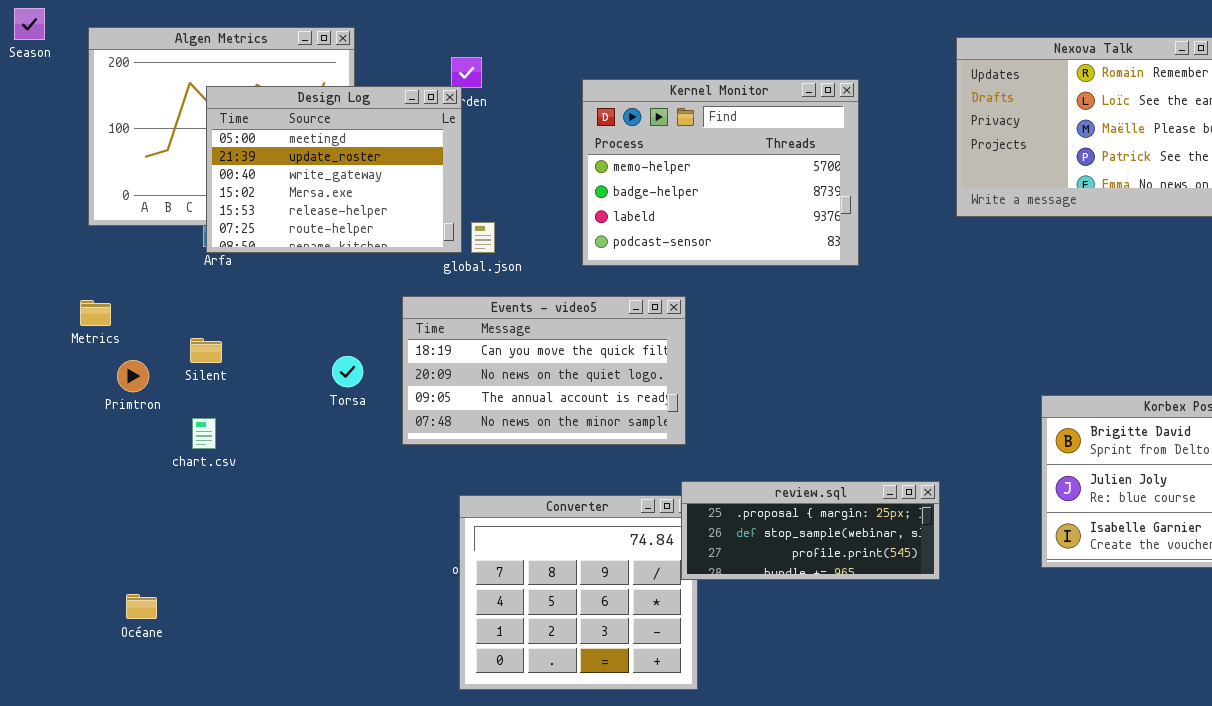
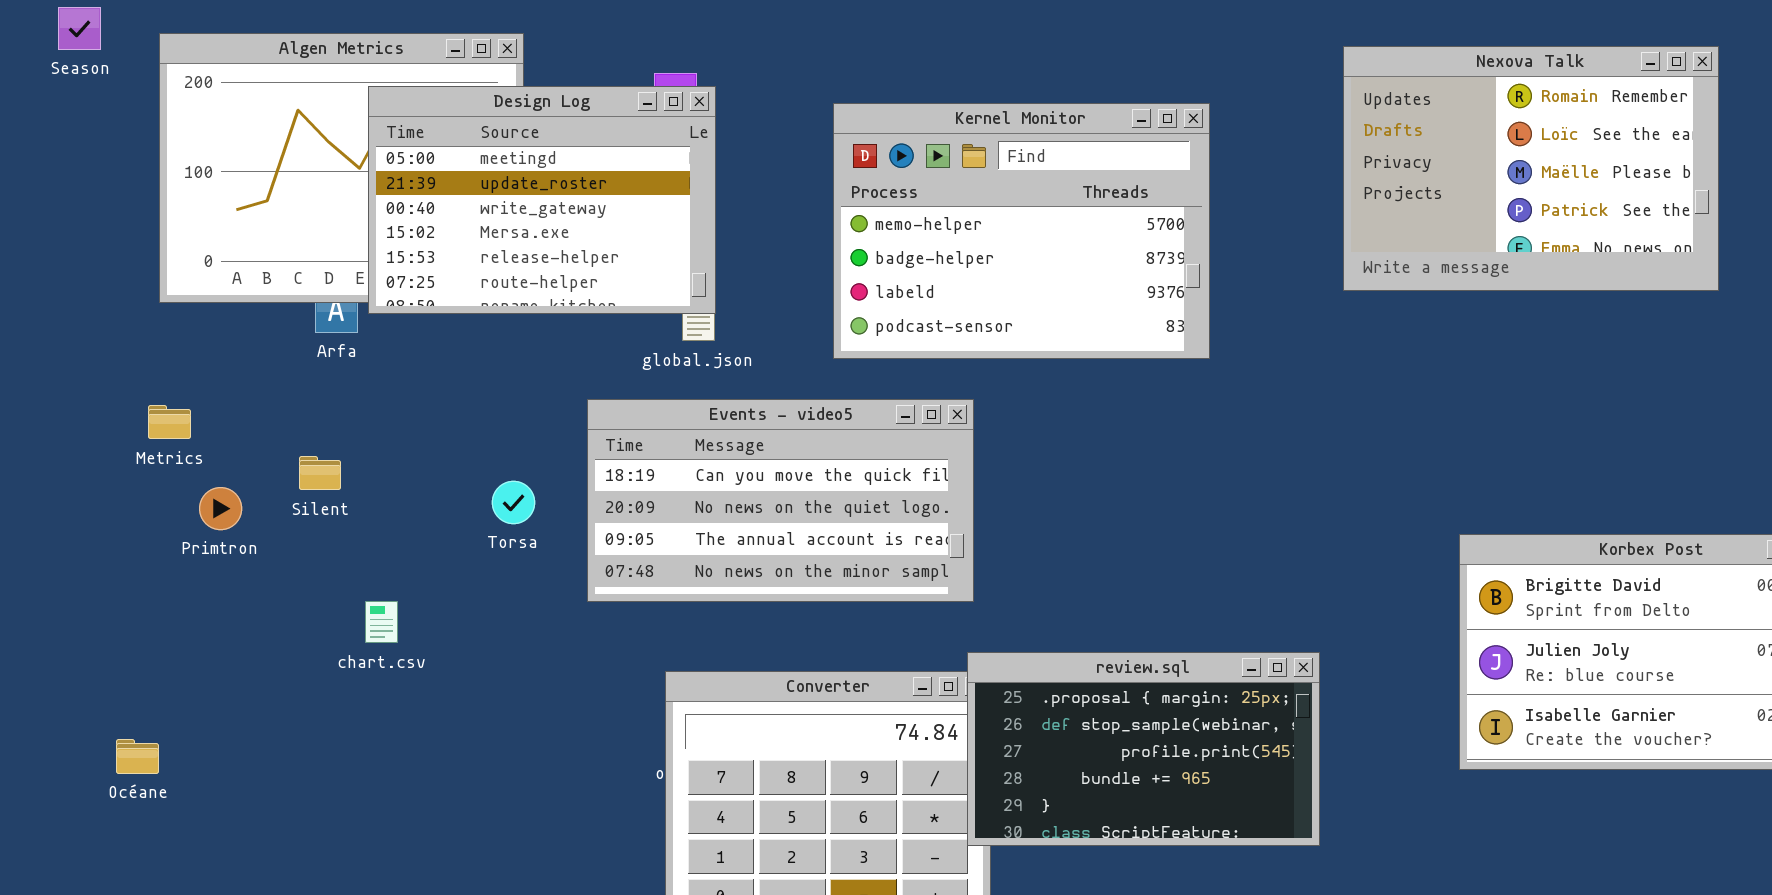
Design Log: [206,86,462,253] -> [368,86,716,314], moved
chart.csv: [192,418,216,449] -> [365,601,398,643], moved
review.sql: [681,481,940,580] -> [967,652,1320,846], resized
Océane: [126,594,157,619] -> [116,739,159,774], moved

